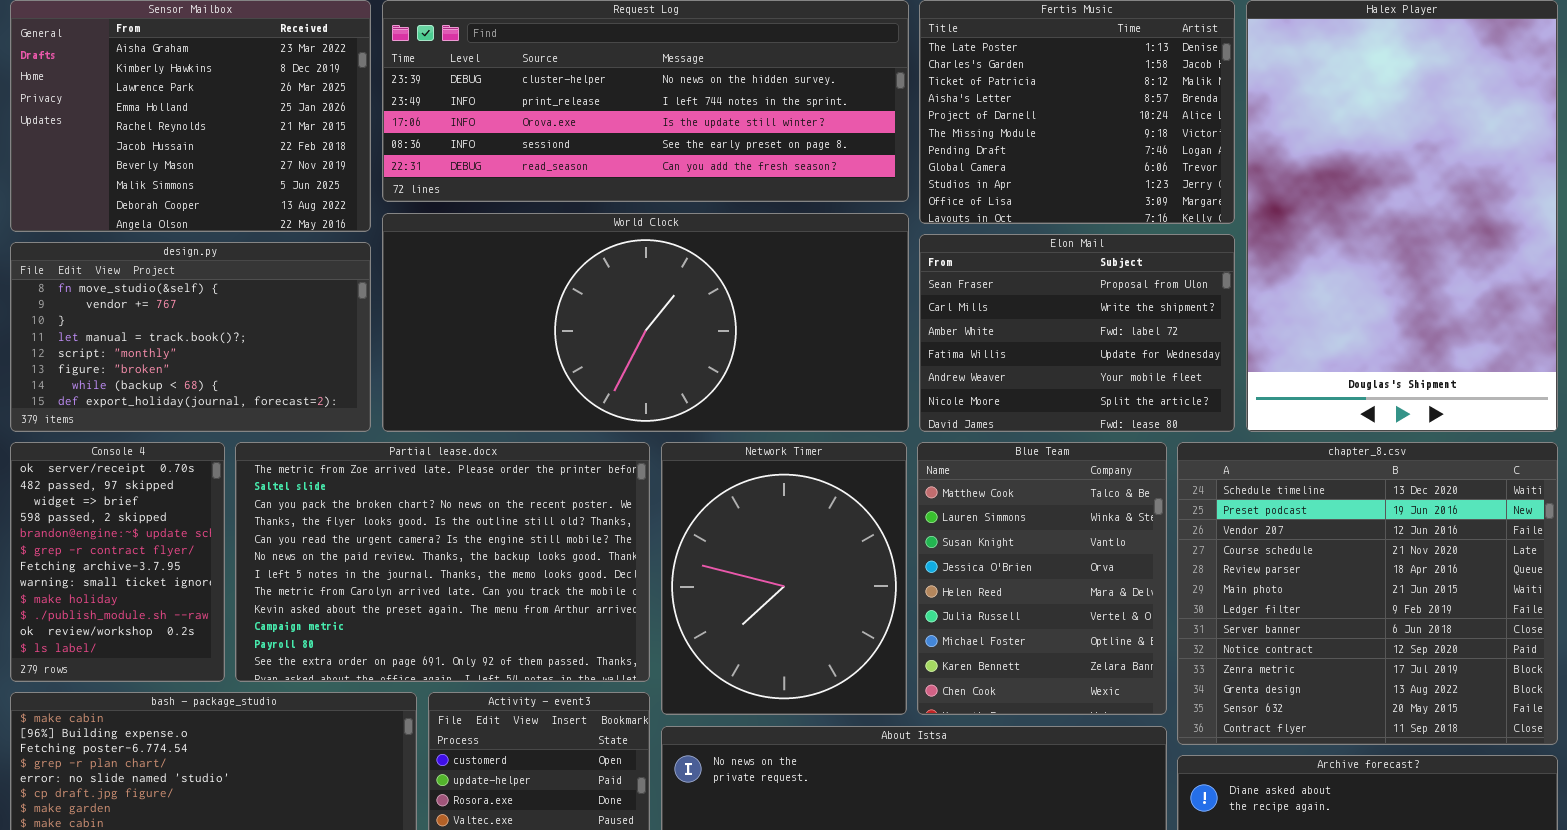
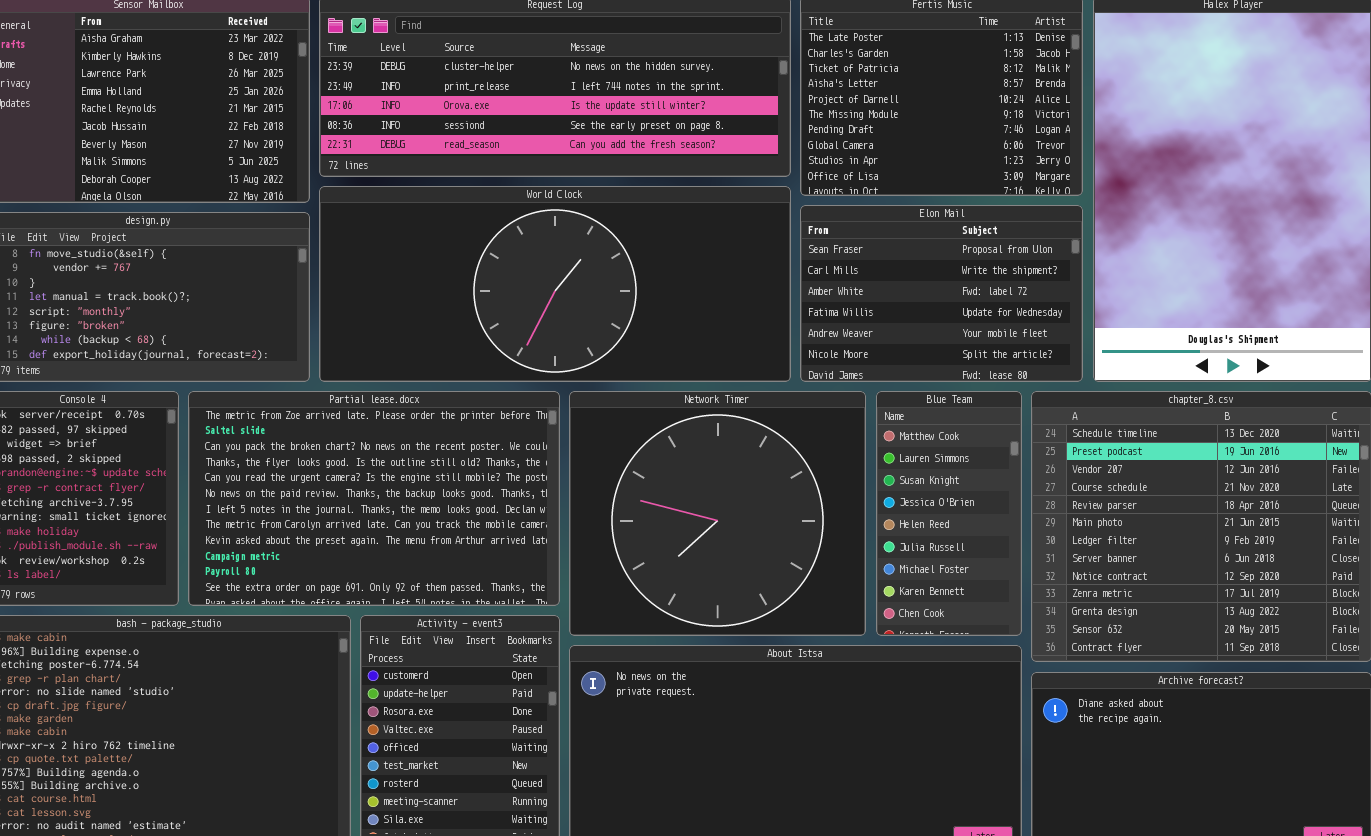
Network Timer: [661,442,907,715] -> [569,391,866,636], resized
Blue Team: [917,442,1167,715] -> [876,391,1022,636], resized

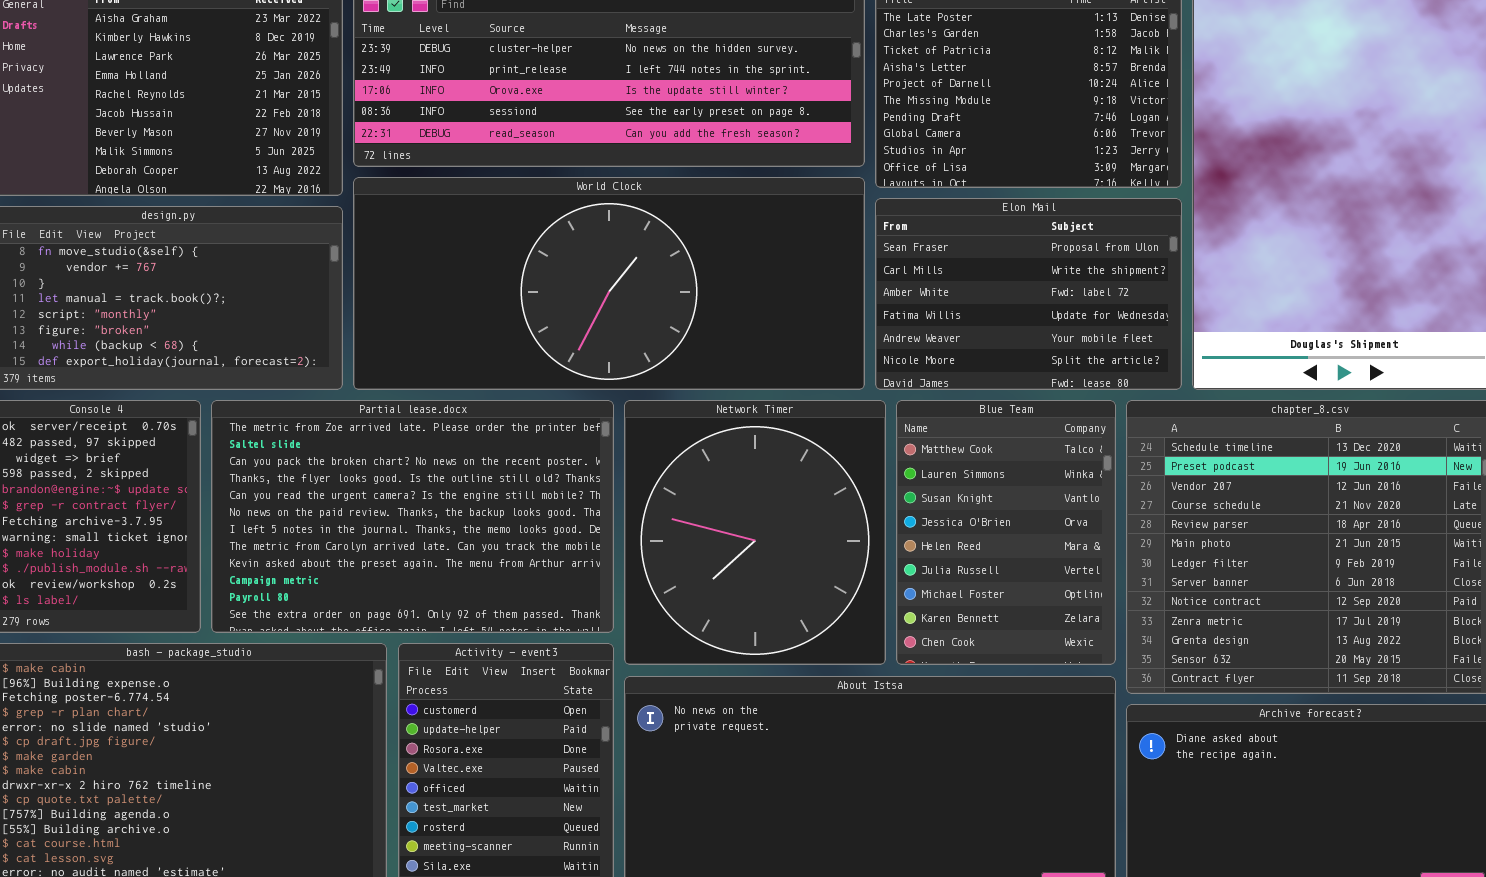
Network Timer: [569,391,866,636] -> [624,400,886,665], resized
Blue Team: [876,391,1022,636] -> [896,400,1116,665], resized

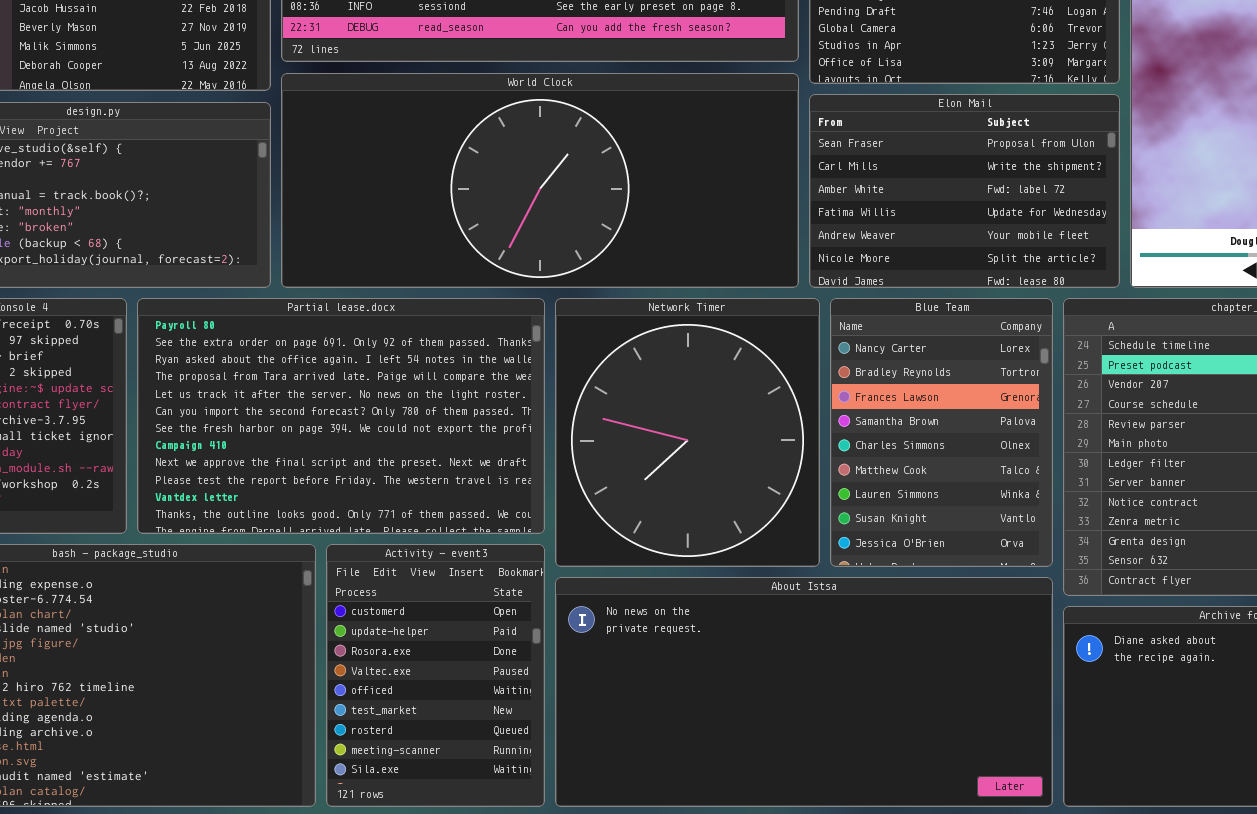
Partial lease.docx: [211,400,614,633] -> [137,298,545,534], scrolled down 10 rows
Blue Team: [896,400,1116,665] -> [830,298,1053,567], scrolled up 5 rows

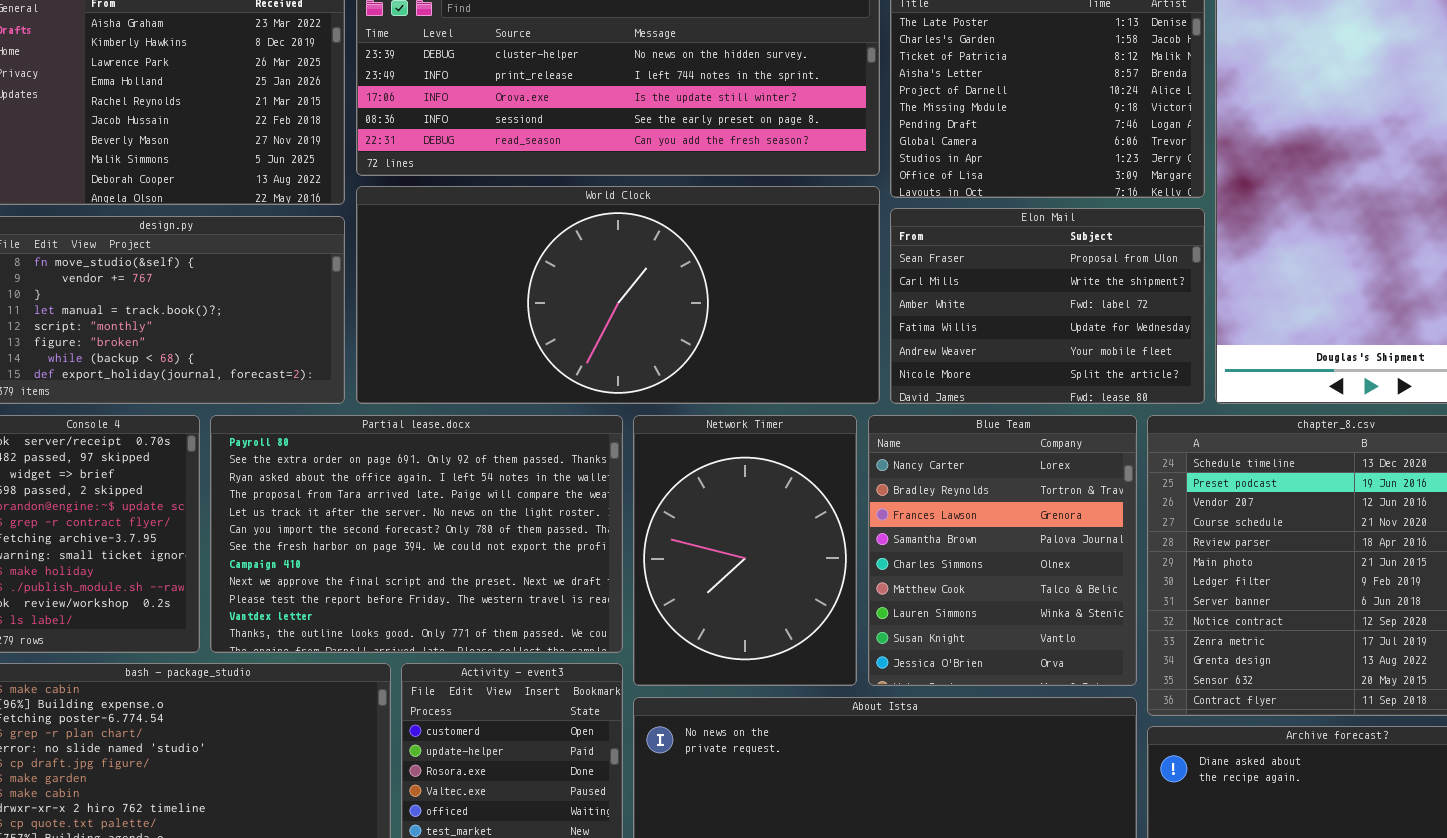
Network Timer: [555,298,820,567] -> [633,415,857,686], resized
Blue Team: [830,298,1053,567] -> [868,415,1137,686], resized

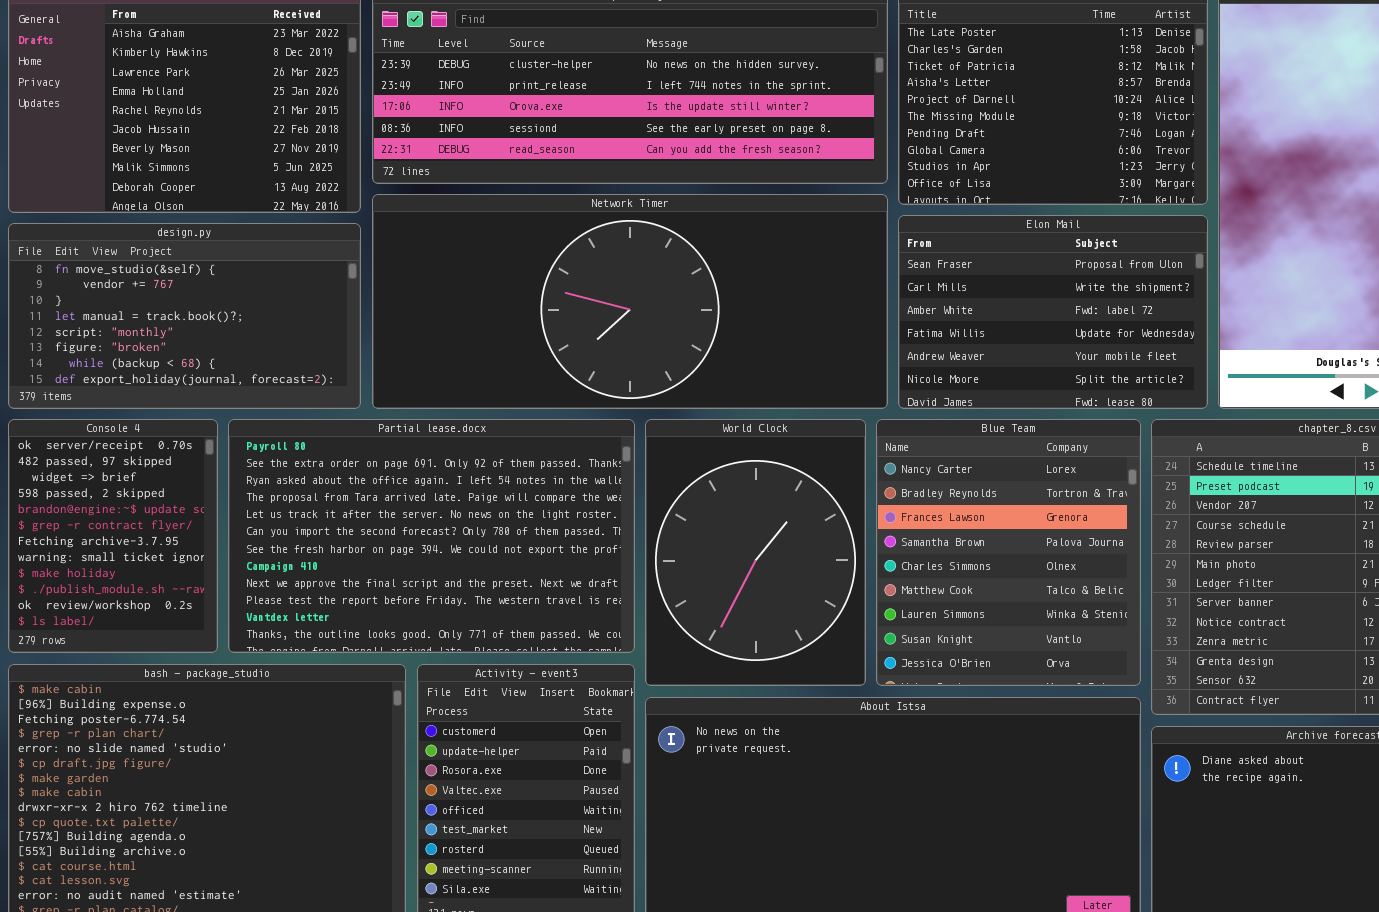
World Clock: [356,186,880,404] -> [645,419,866,686], moved, resized
Network Timer: [633,415,857,686] -> [372,194,888,409], moved, resized

